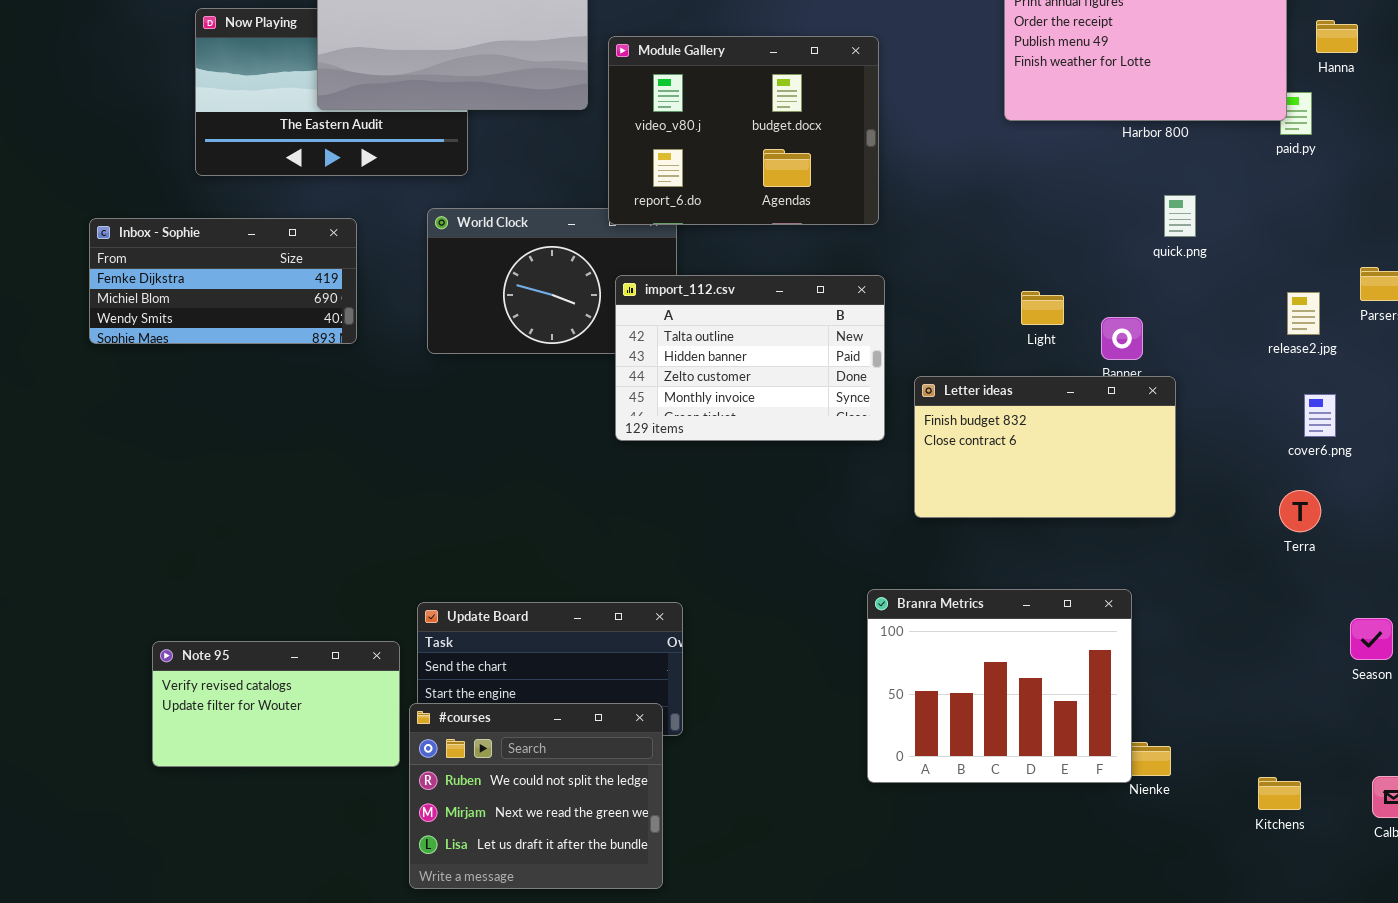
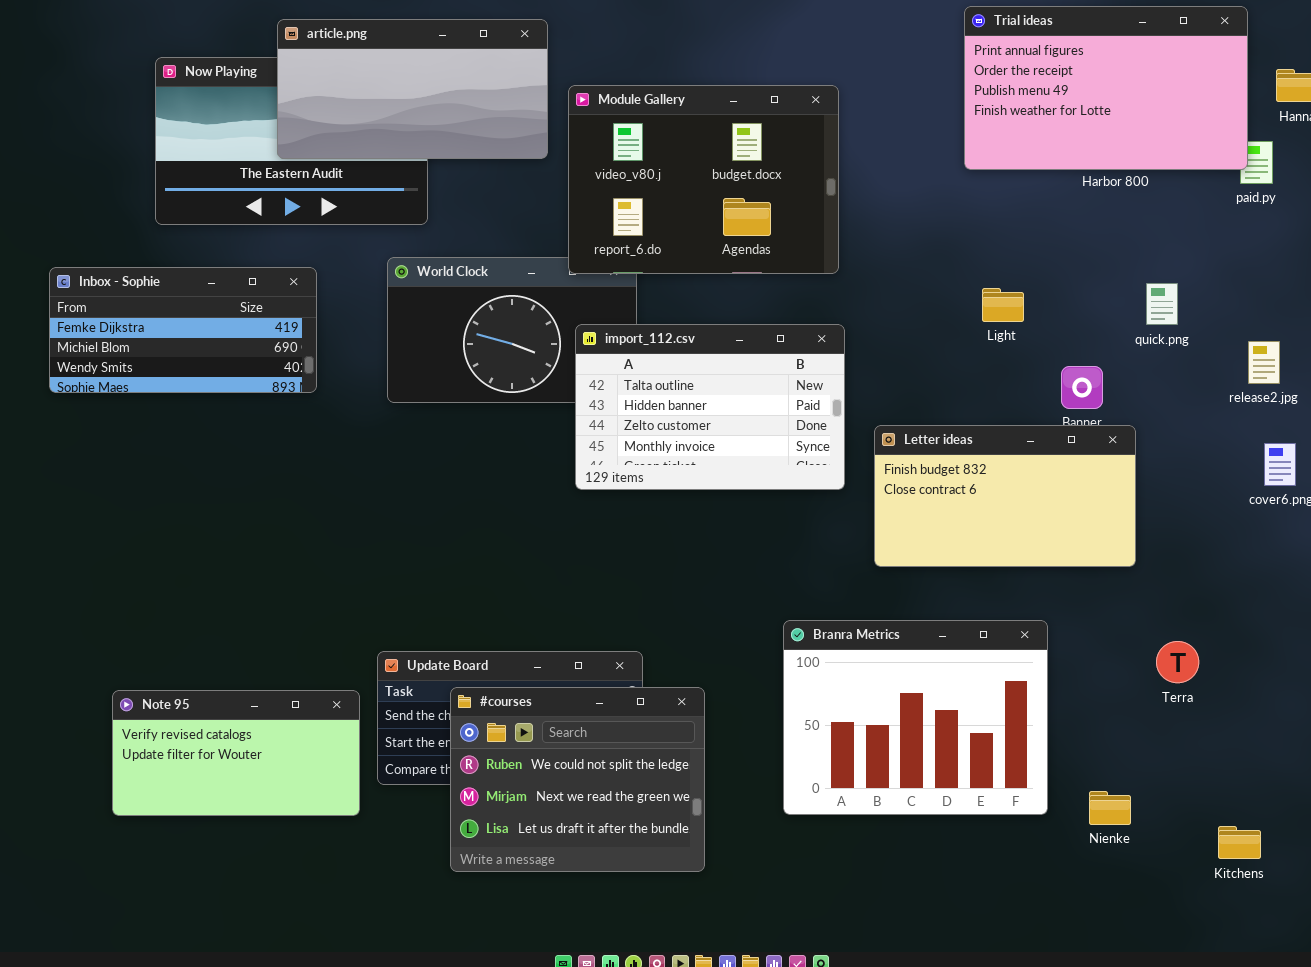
quick.png: [1164,195,1196,237] -> [1146,283,1178,325], moved
Light: [1021,291,1064,325] -> [982,288,1024,322], moved
Terra: [1279,490,1321,532] -> [1156,641,1199,683], moved
Branra Metrics: [867,589,1132,783] -> [783,620,1048,815], moved
#courses: [409,703,663,889] -> [450,687,705,872], moved

